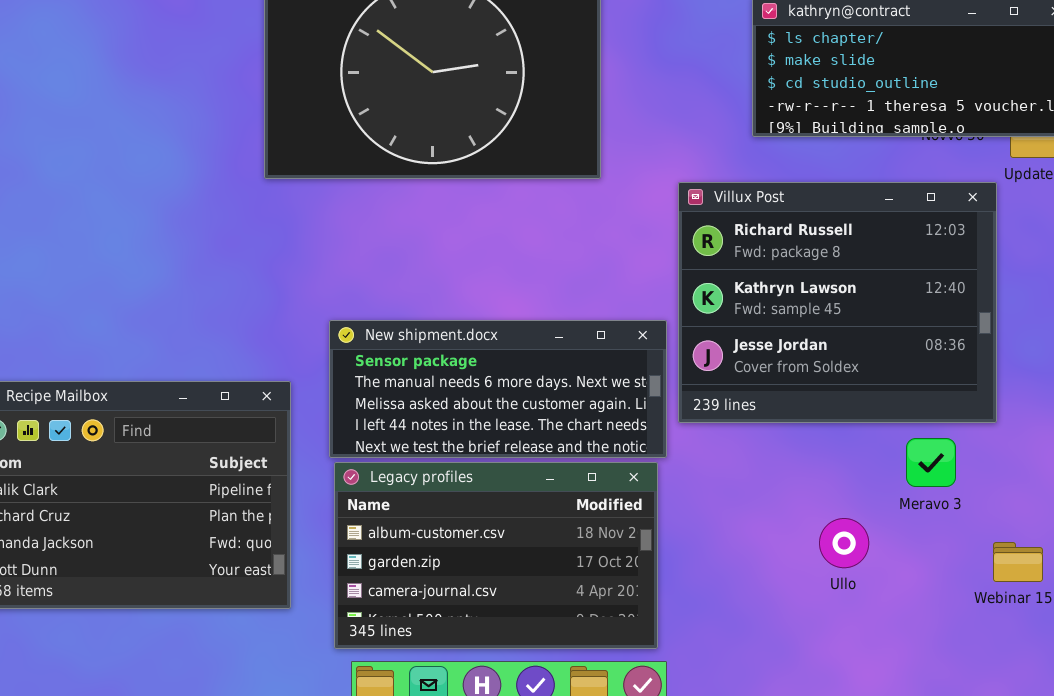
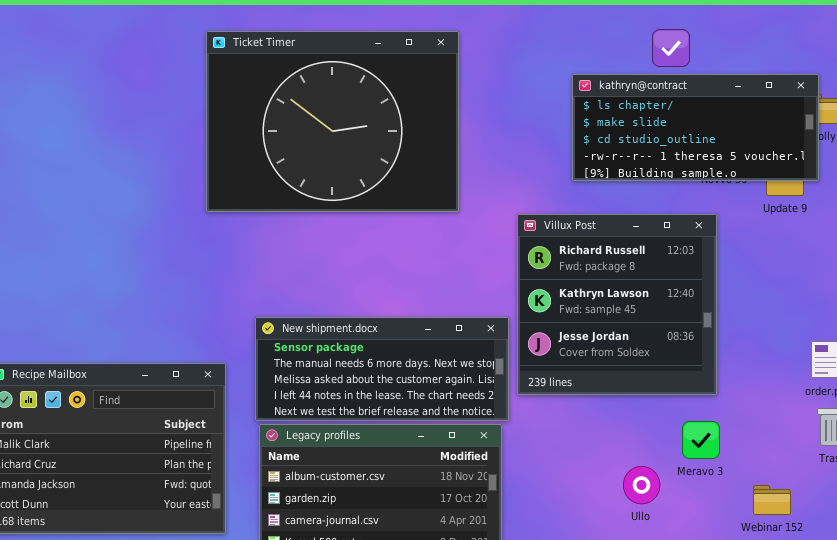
Villux Post: [678,182,997,423] -> [517,214,717,395], resized
Meravo 3: [906,438,956,487] -> [682,421,720,459], moved

